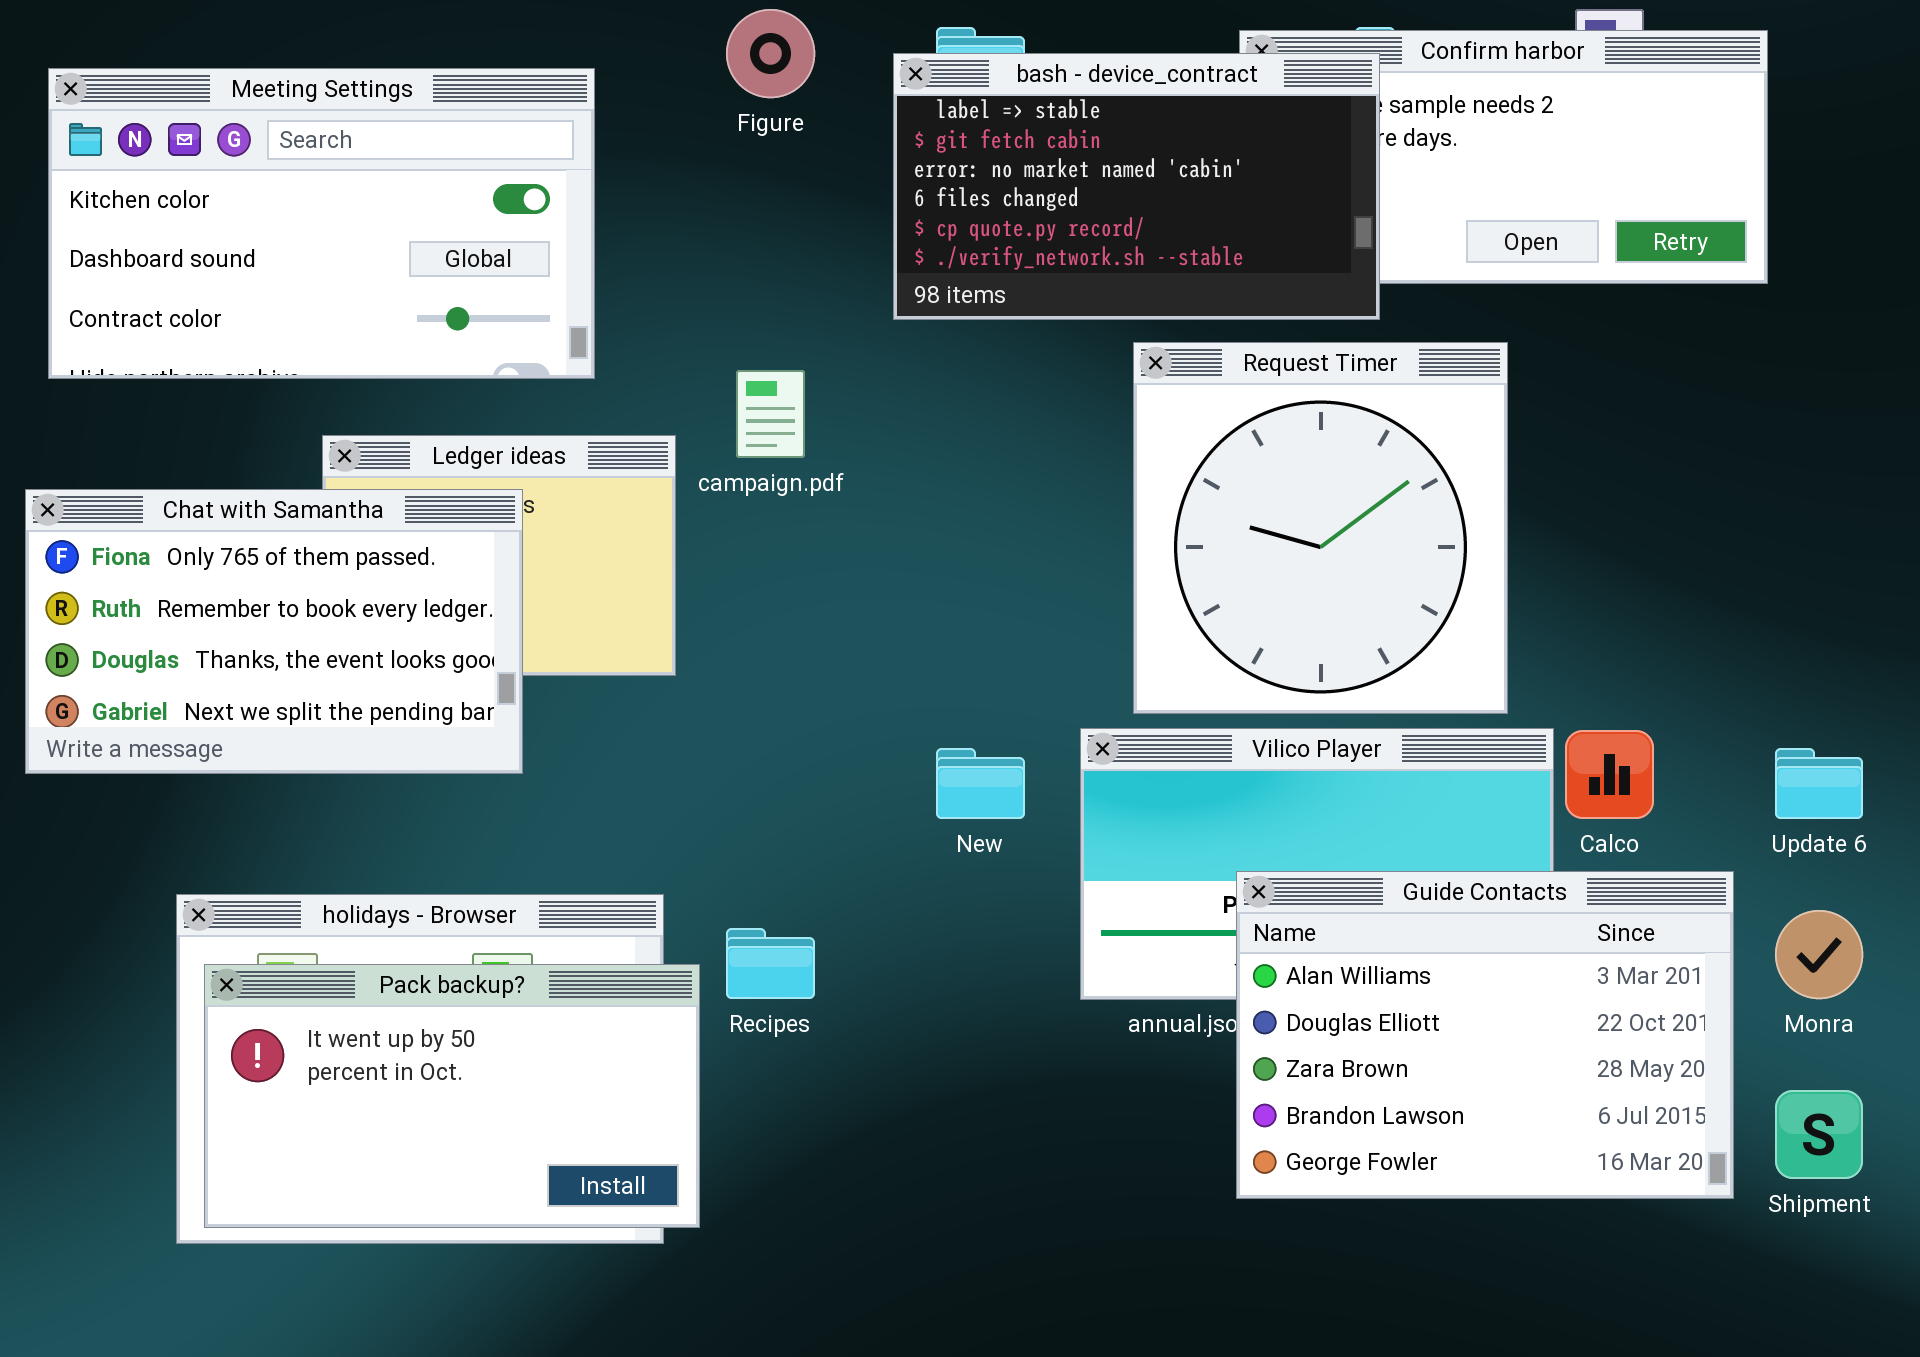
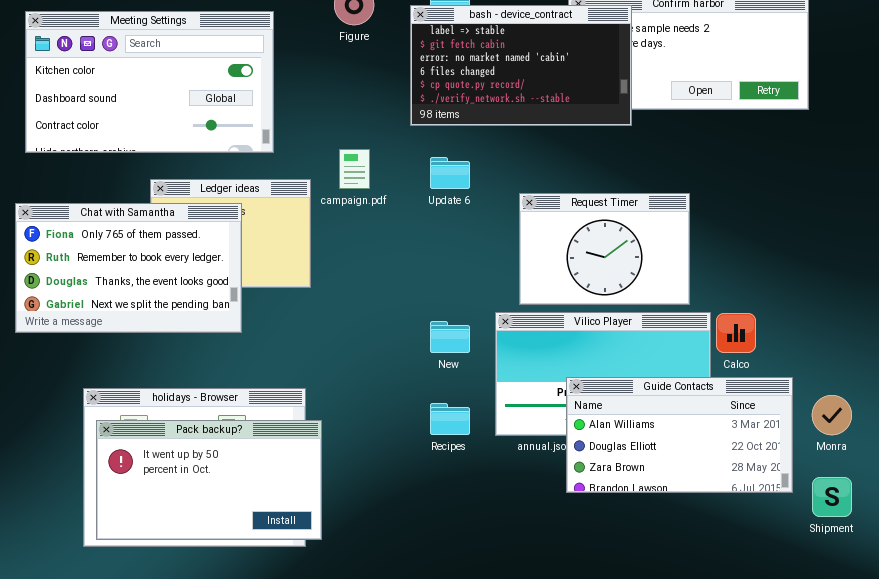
Request Timer: [1133,342,1508,714] -> [519,193,690,305], resized
Update 6: [1775,748,1863,819] -> [430,157,470,189], moved
Guide Contacts: [1236,871,1734,1199] -> [566,377,793,493], resized
Recipes: [726,928,815,999] -> [430,403,470,435], moved

